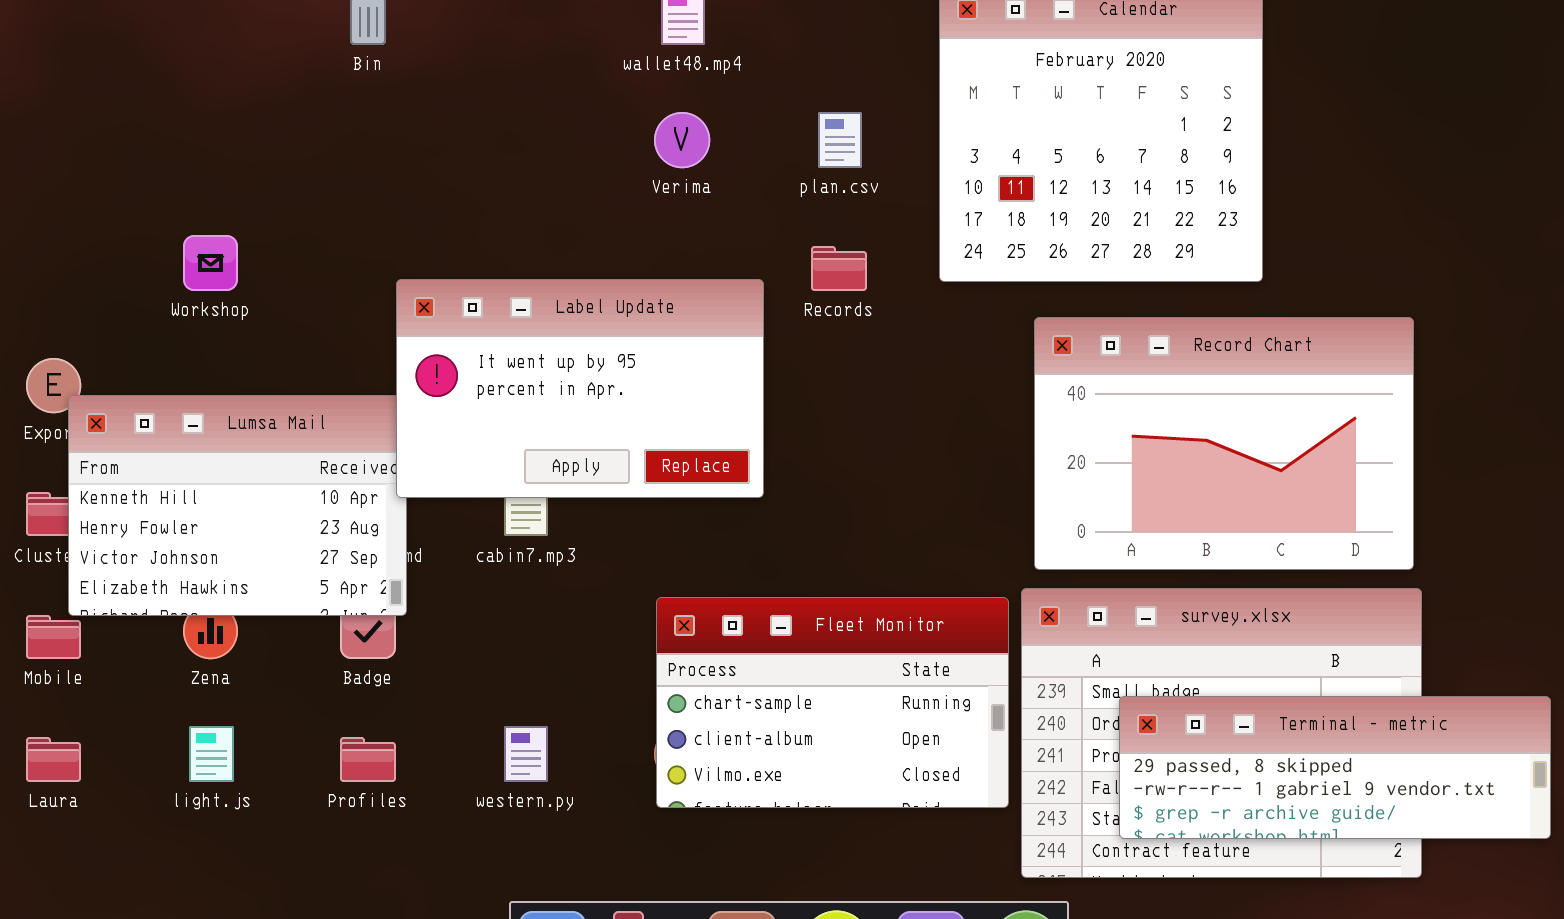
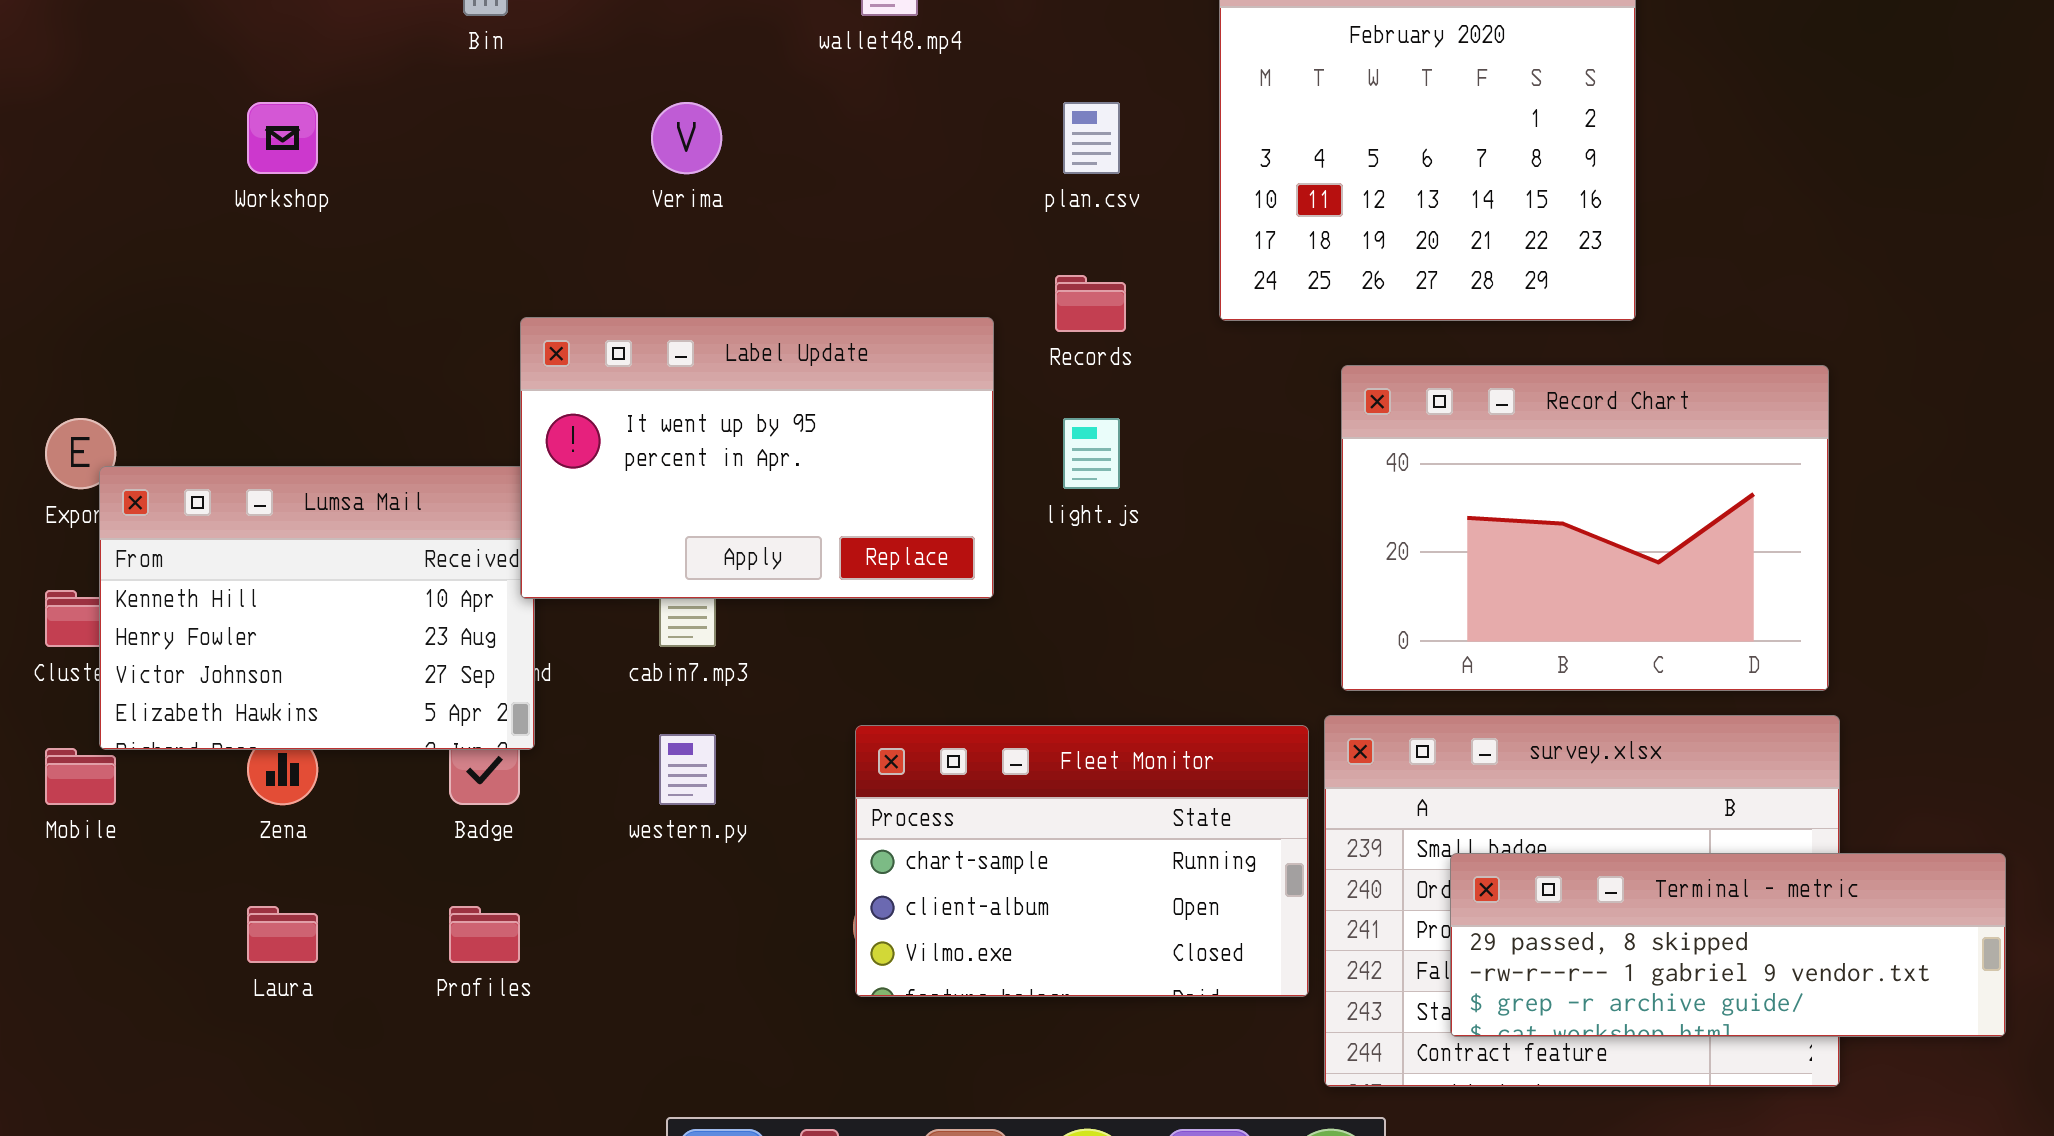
Verima: [654,112,710,168] -> [651,102,722,174], moved
Workshop: [183,235,238,291] -> [247,102,318,174], moved
light.js: [189,726,234,782] -> [1063,418,1120,489], moved
western.py: [504,726,548,782] -> [659,734,716,805], moved
Laura: [26,737,81,782] -> [247,906,318,963], moved

